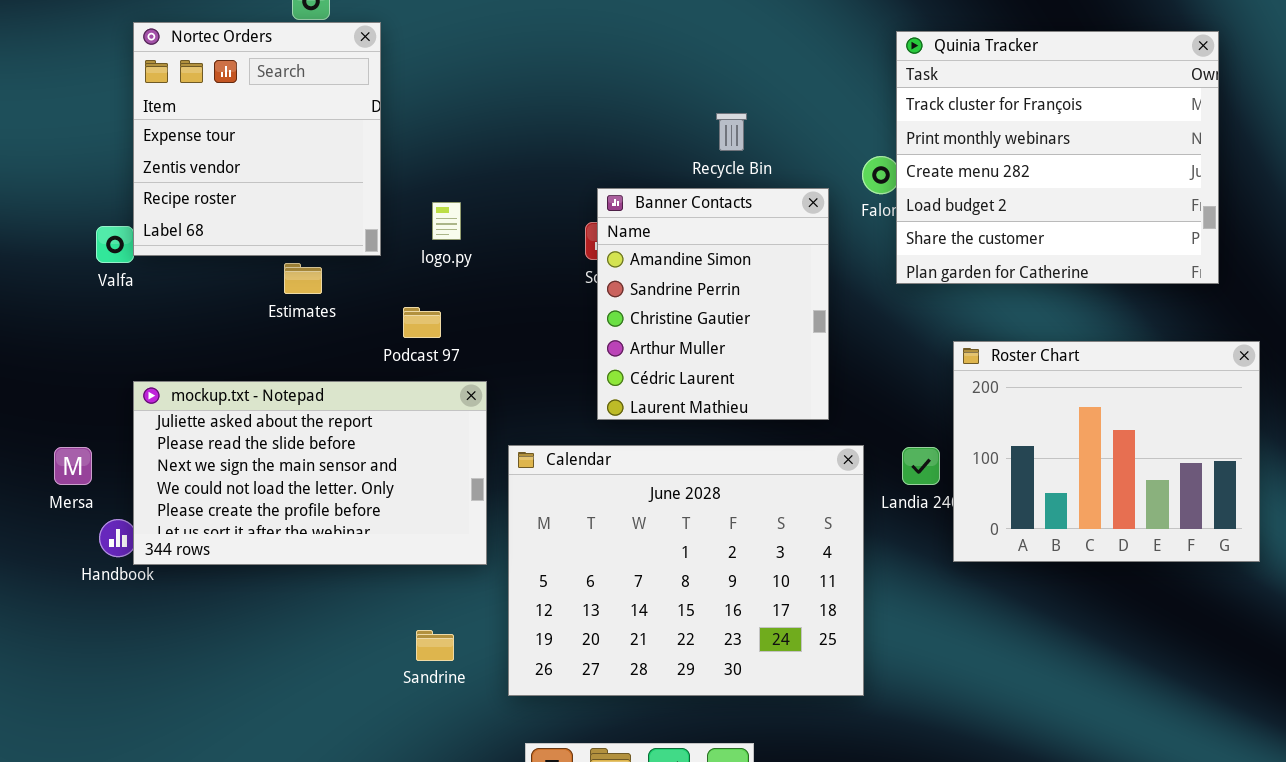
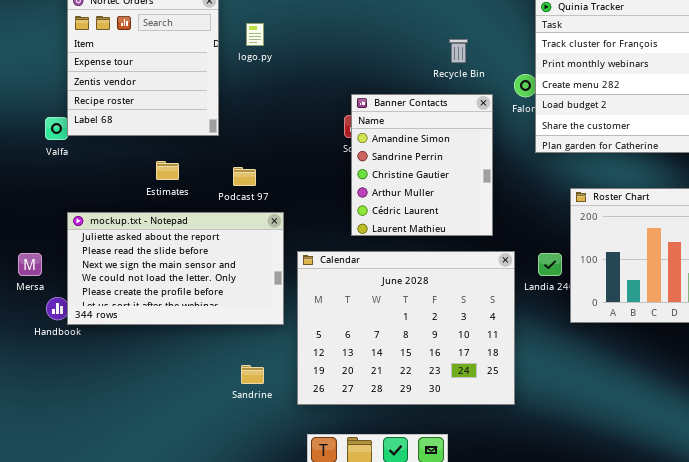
Recycle Bin: [716,113,747,151] -> [449,39,468,63], moved
logo.py: [432,202,461,240] -> [246,23,264,46], moved
Estimates: [284,263,322,294] -> [156,161,179,180], moved

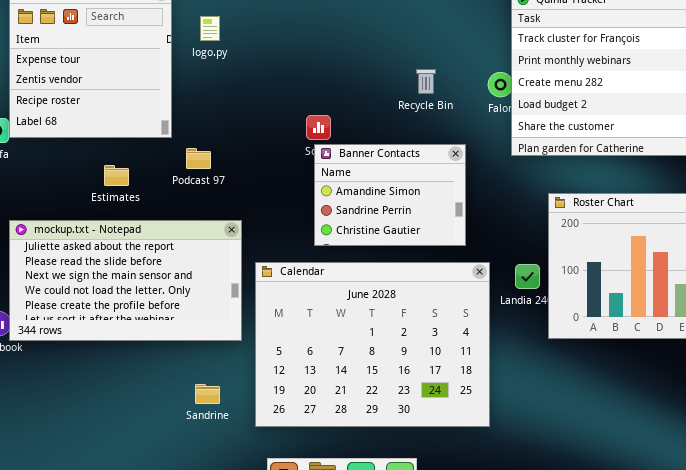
Recycle Bin: [449,39,468,63] -> [416,69,436,94], moved
Banner Contacts: [351,94,493,236] -> [314,144,466,246], resized
Podcast 97: [233,167,256,186] -> [186,148,211,169], moved

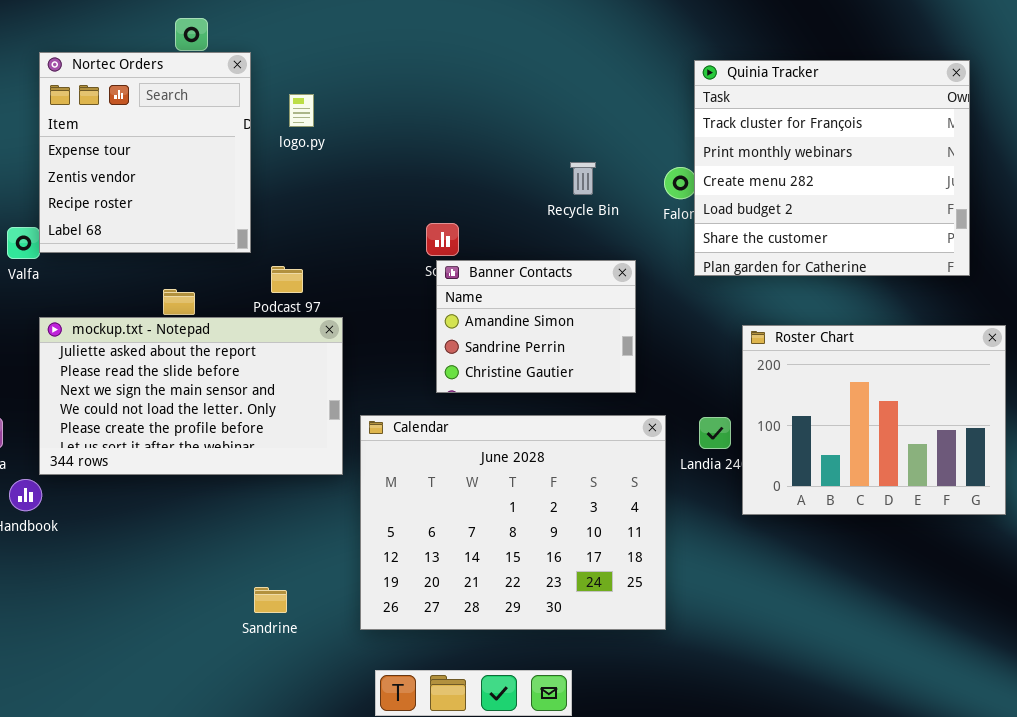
mockup.txt - Notepad: [9,220,242,341] -> [39,317,343,475], moved
Sandrine: [195,384,220,404] -> [254,587,287,613], moved

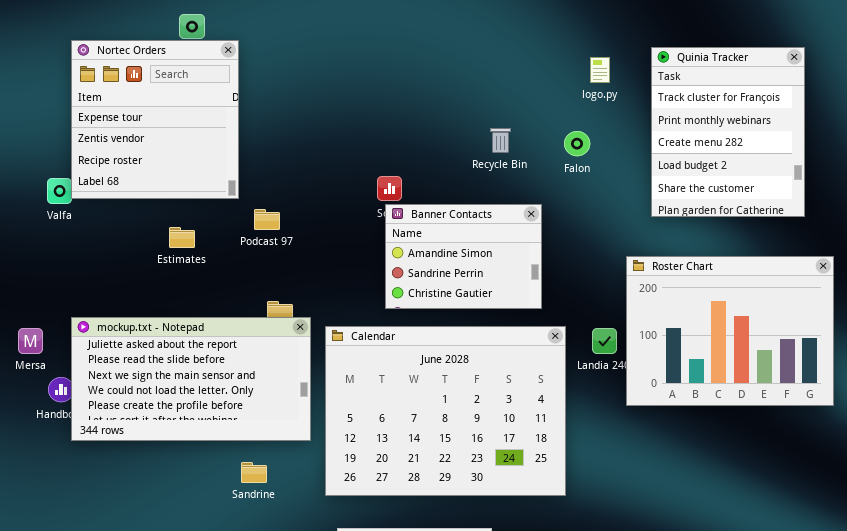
Quinia Tracker: [694,60,970,276] -> [651,47,805,217], resized
logo.py: [289,94,314,127] -> [590,57,610,83], moved
mockup.txt - Notepad: [39,317,343,475] -> [71,317,311,441], moved

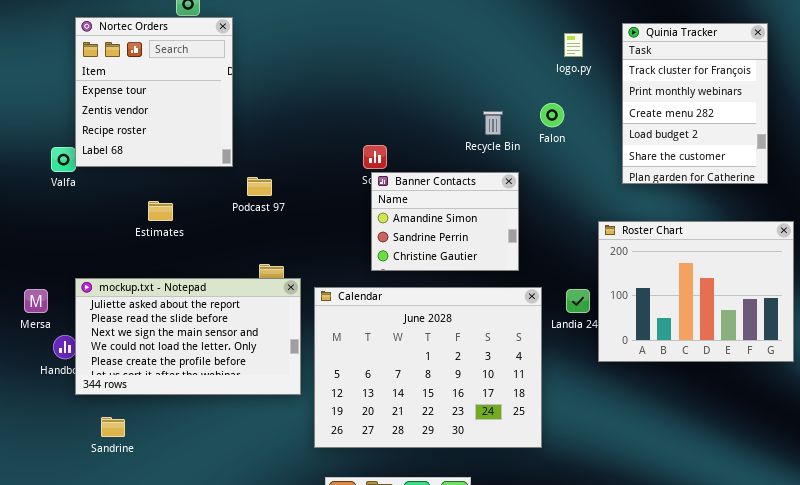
Recycle Bin: [490,128,511,153] -> [483,111,503,135], moved
Estimates: [169,227,195,248] -> [148,201,173,221], moved
Sandrine: [241,462,267,483] -> [101,417,125,437], moved

